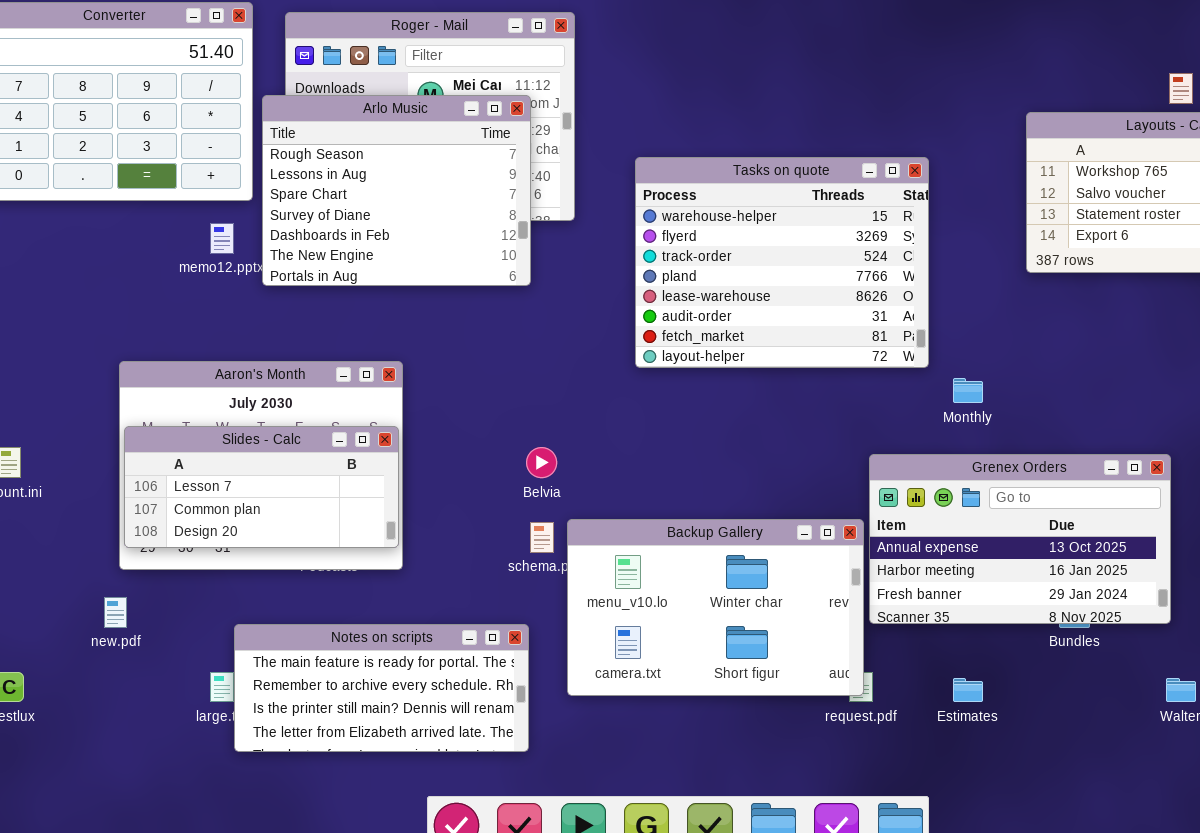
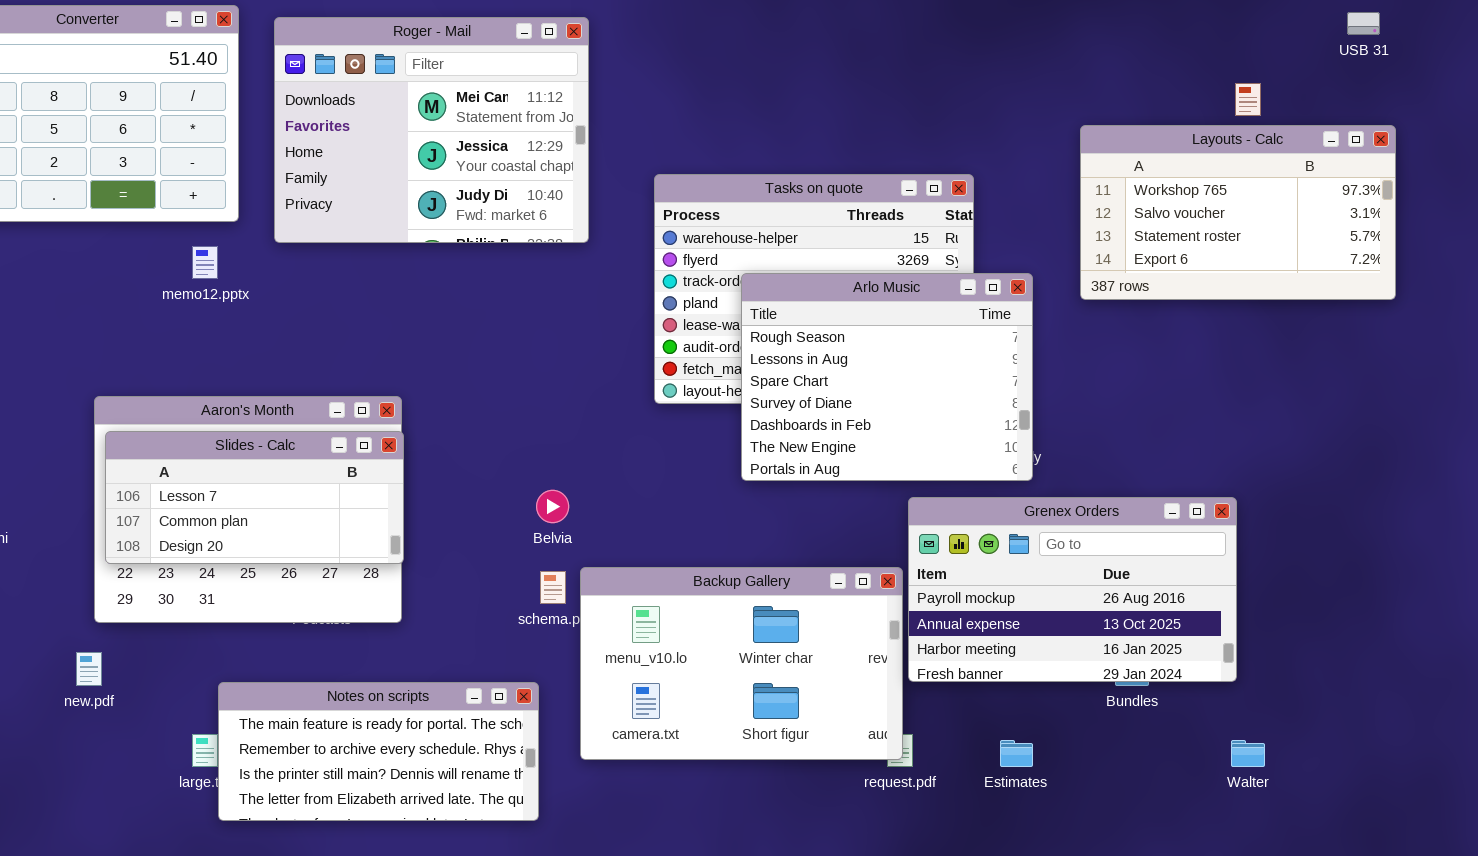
Arlo Music: [262,95,531,286] -> [741,273,1033,481], moved
Slides - Calc: [124,426,399,548] -> [105,431,404,564], moved
Grenex Orders: [869,454,1171,624] -> [908,497,1237,682], scrolled up 1 row

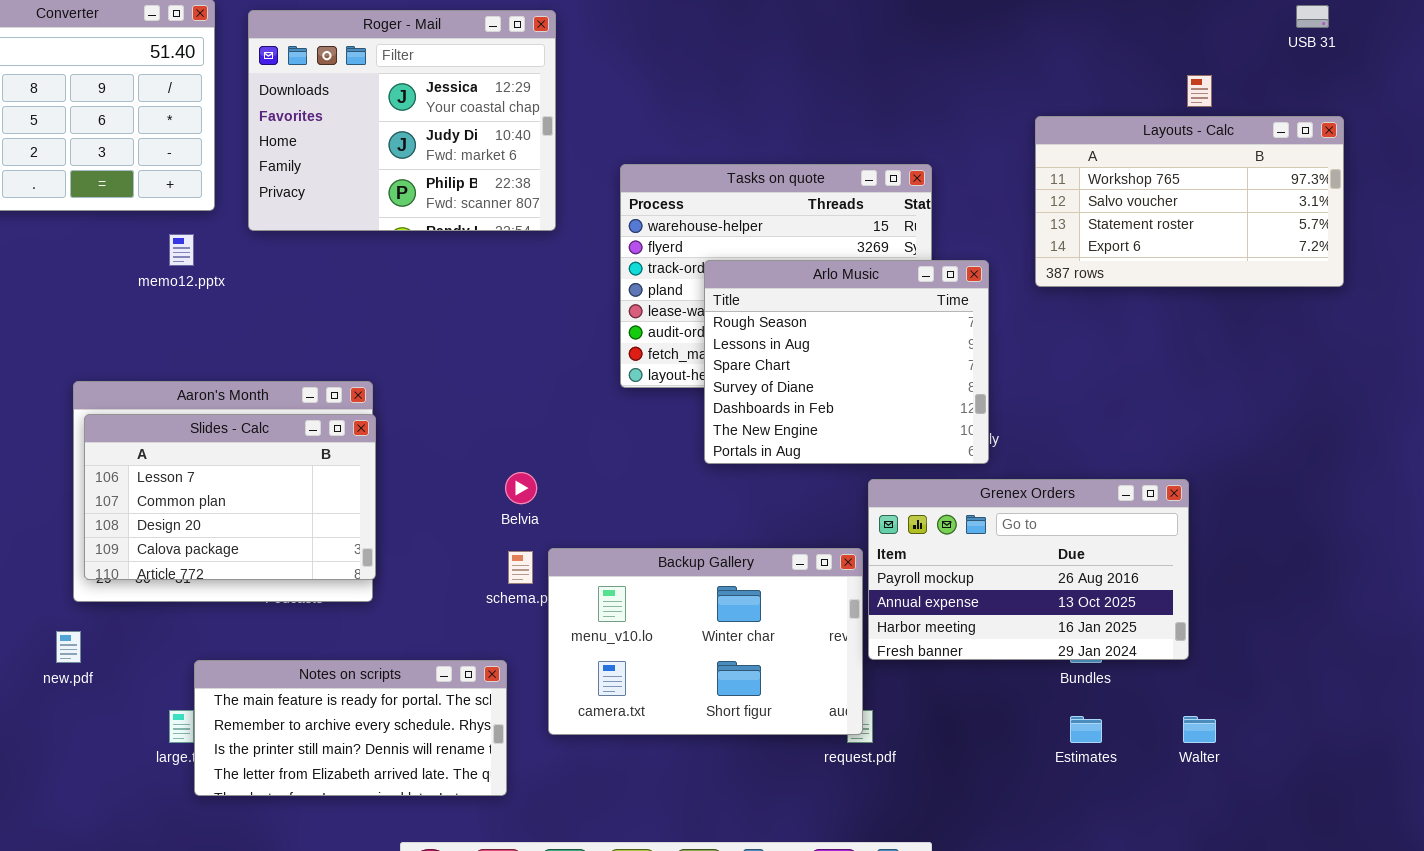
Roger - Mail: [274,17,589,243] -> [248,10,556,231], scrolled down 1 row
Slides - Calc: [105,431,404,564] -> [84,414,376,580], resized
Estimates: [1000,740,1033,767] -> [1070,716,1102,743], moved

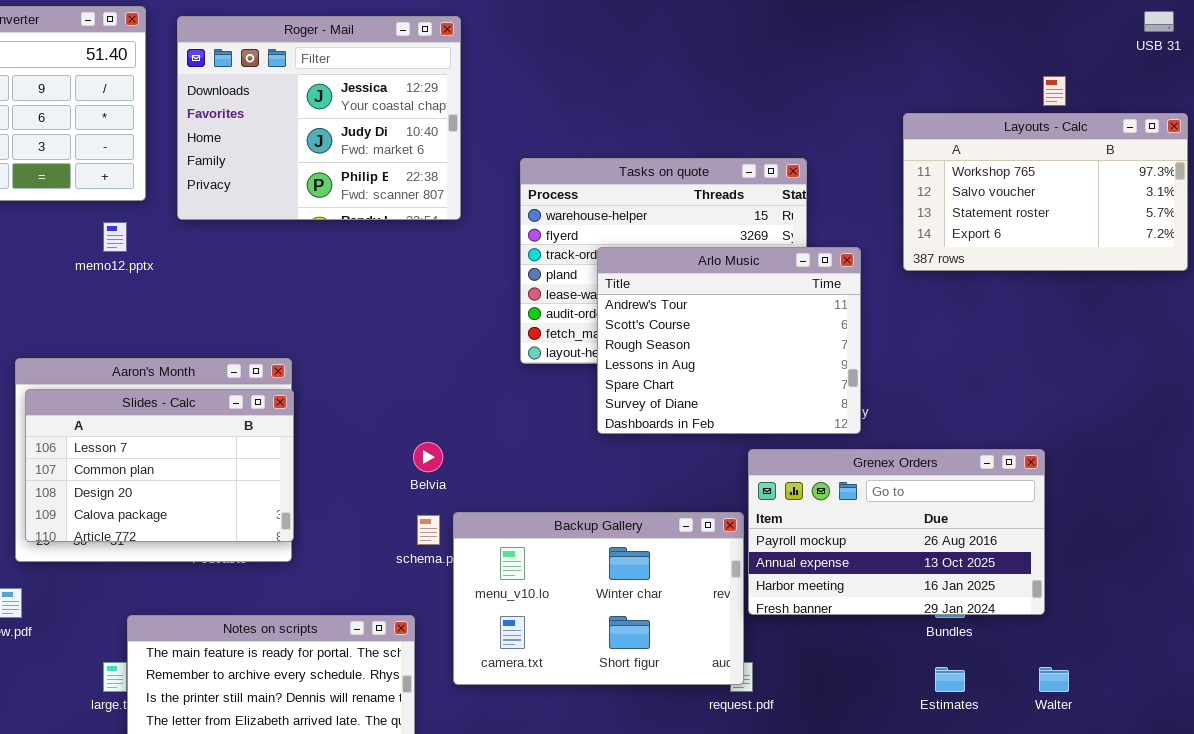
Arlo Music: [704,260,989,464] -> [597,247,861,434], scrolled up 2 rows

